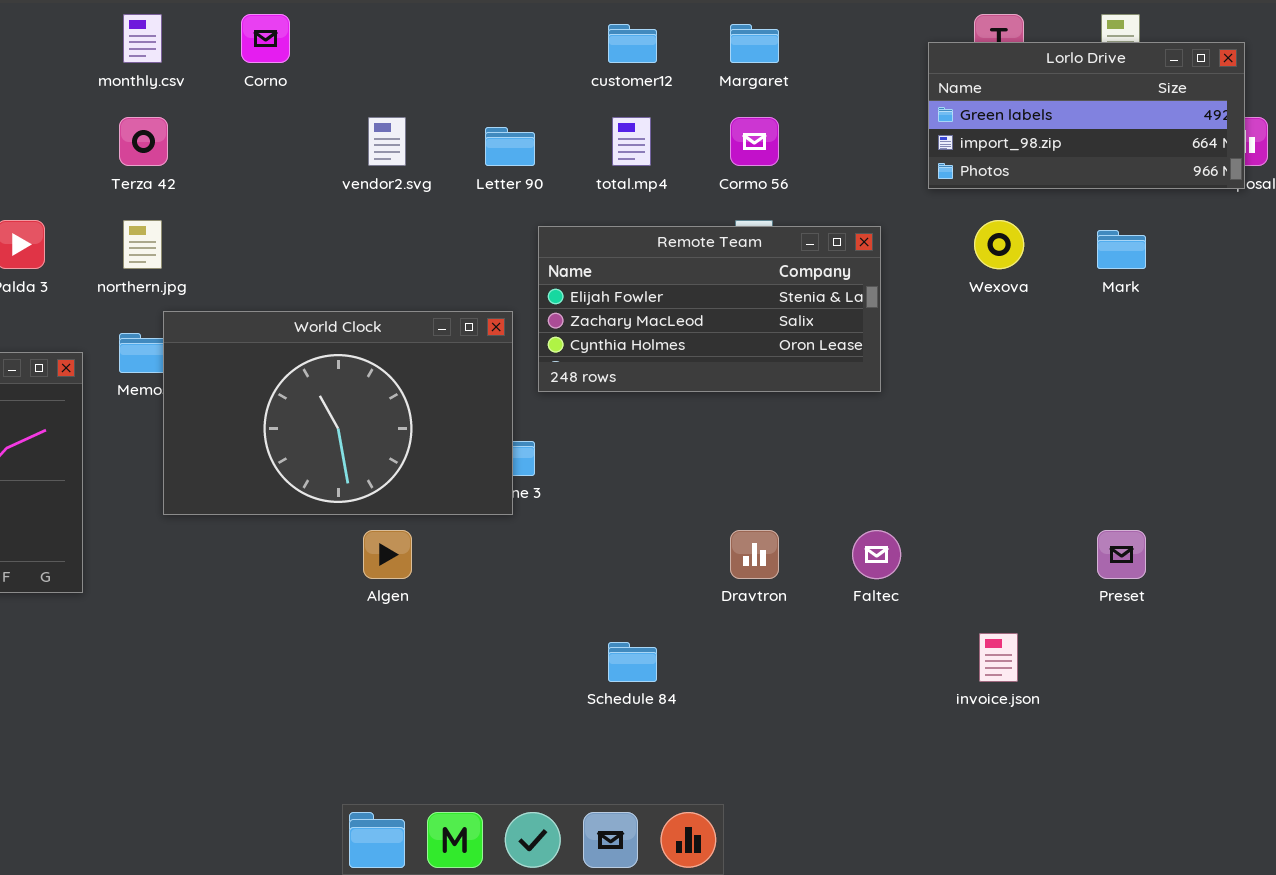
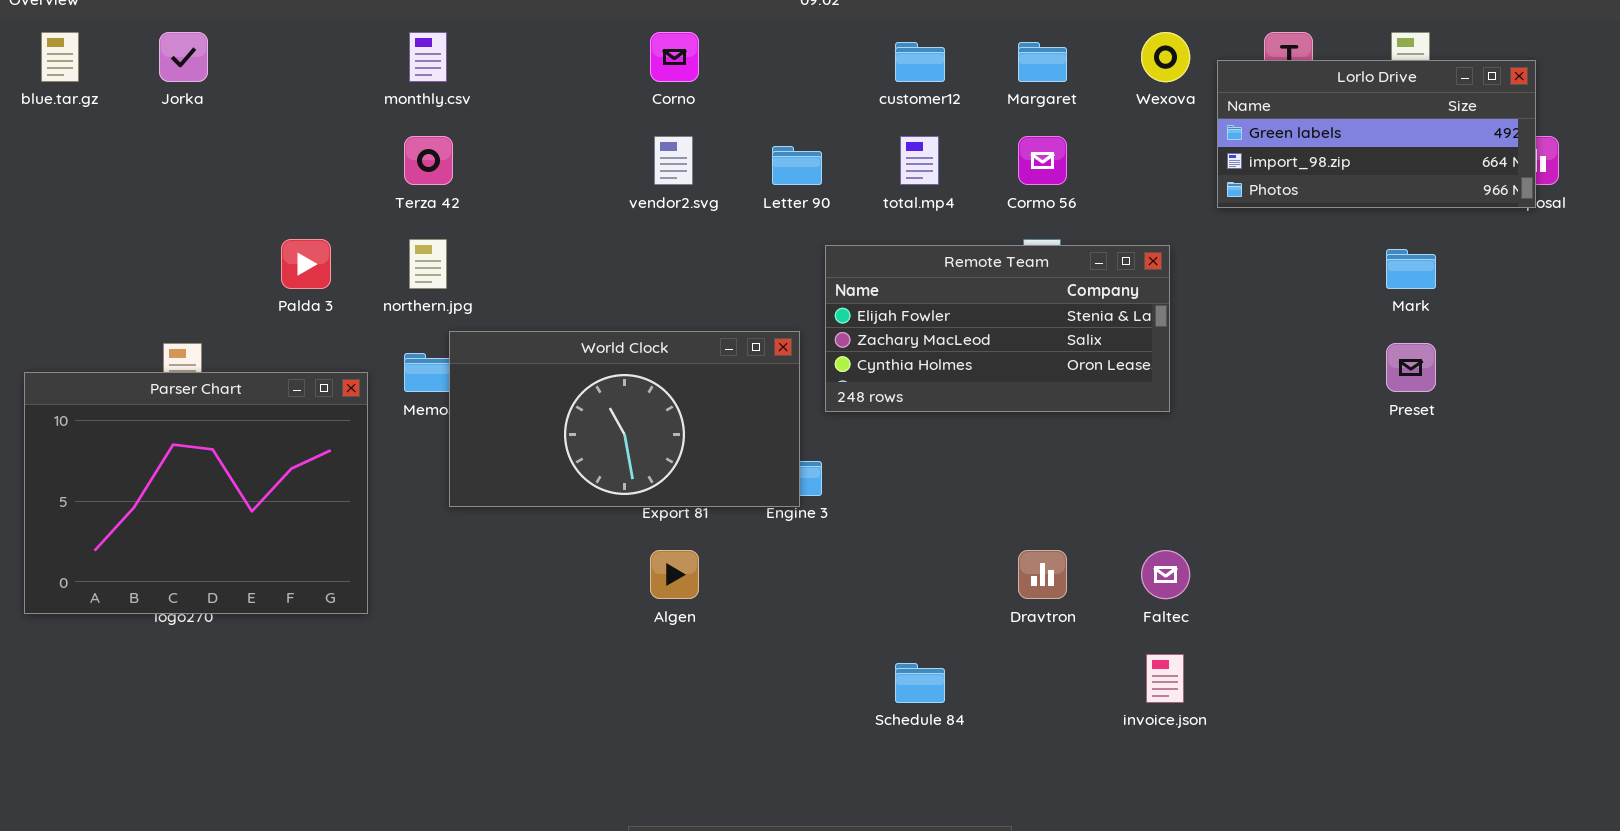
Corno: [241,14,290,63] -> [650,32,699,82], moved
Wexova: [974,220,1024,269] -> [1141,32,1190,82], moved
World Clock: [163,311,513,515] -> [449,331,800,507], resized
Preset: [1097,530,1146,579] -> [1386,343,1436,392], moved
invoice.json: [979,633,1018,682] -> [1146,654,1184,703], moved

